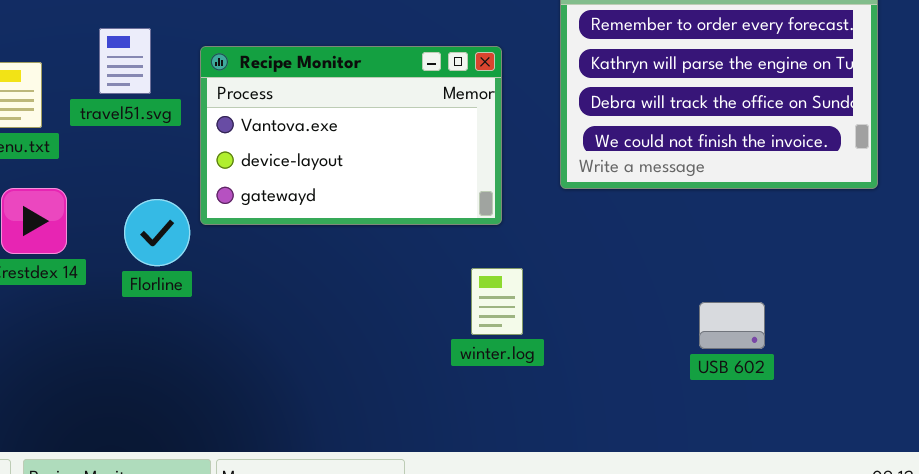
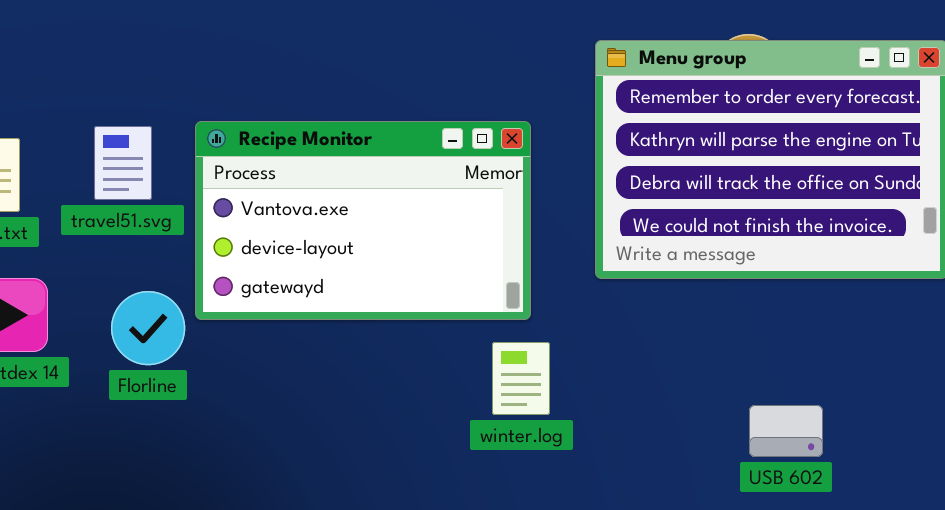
travel51.svg: [99,28,151,94] -> [94,126,152,200], moved
winter.log: [471,268,523,335] -> [492,342,550,415], moved

